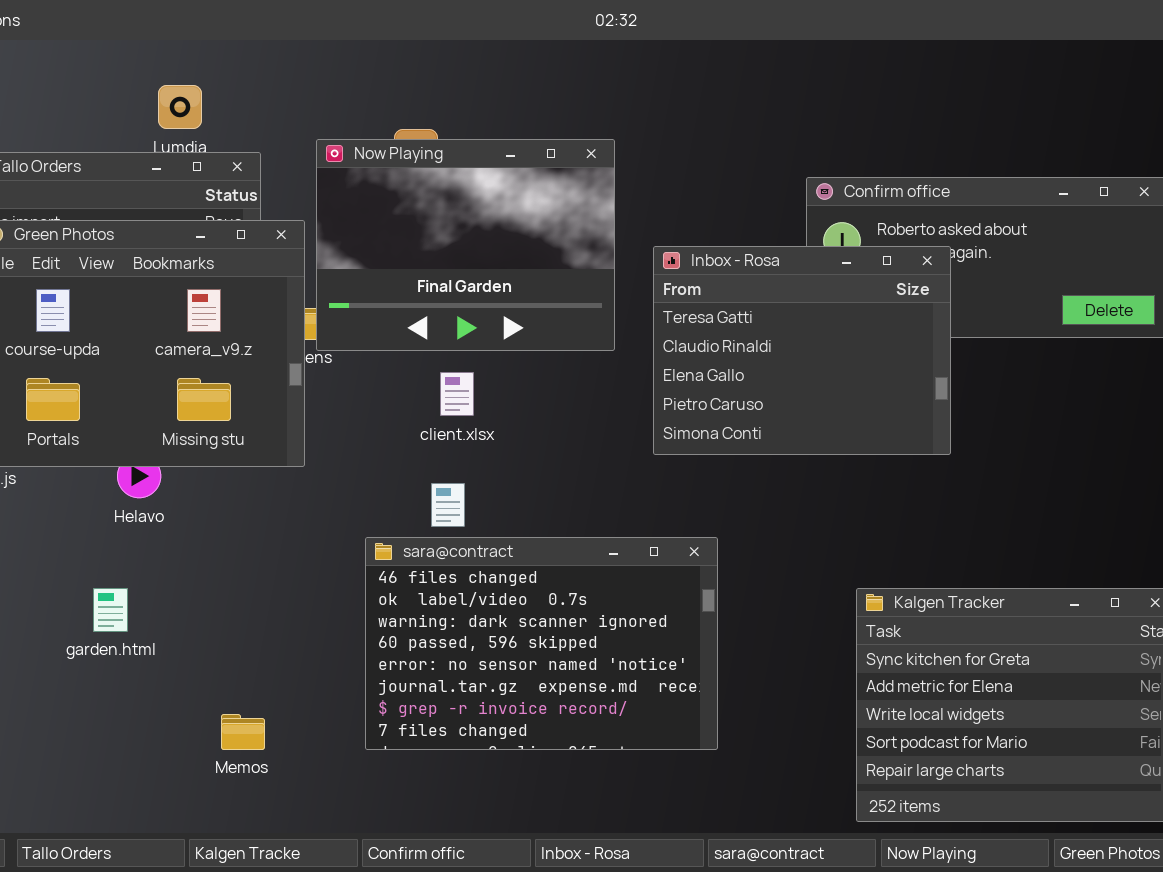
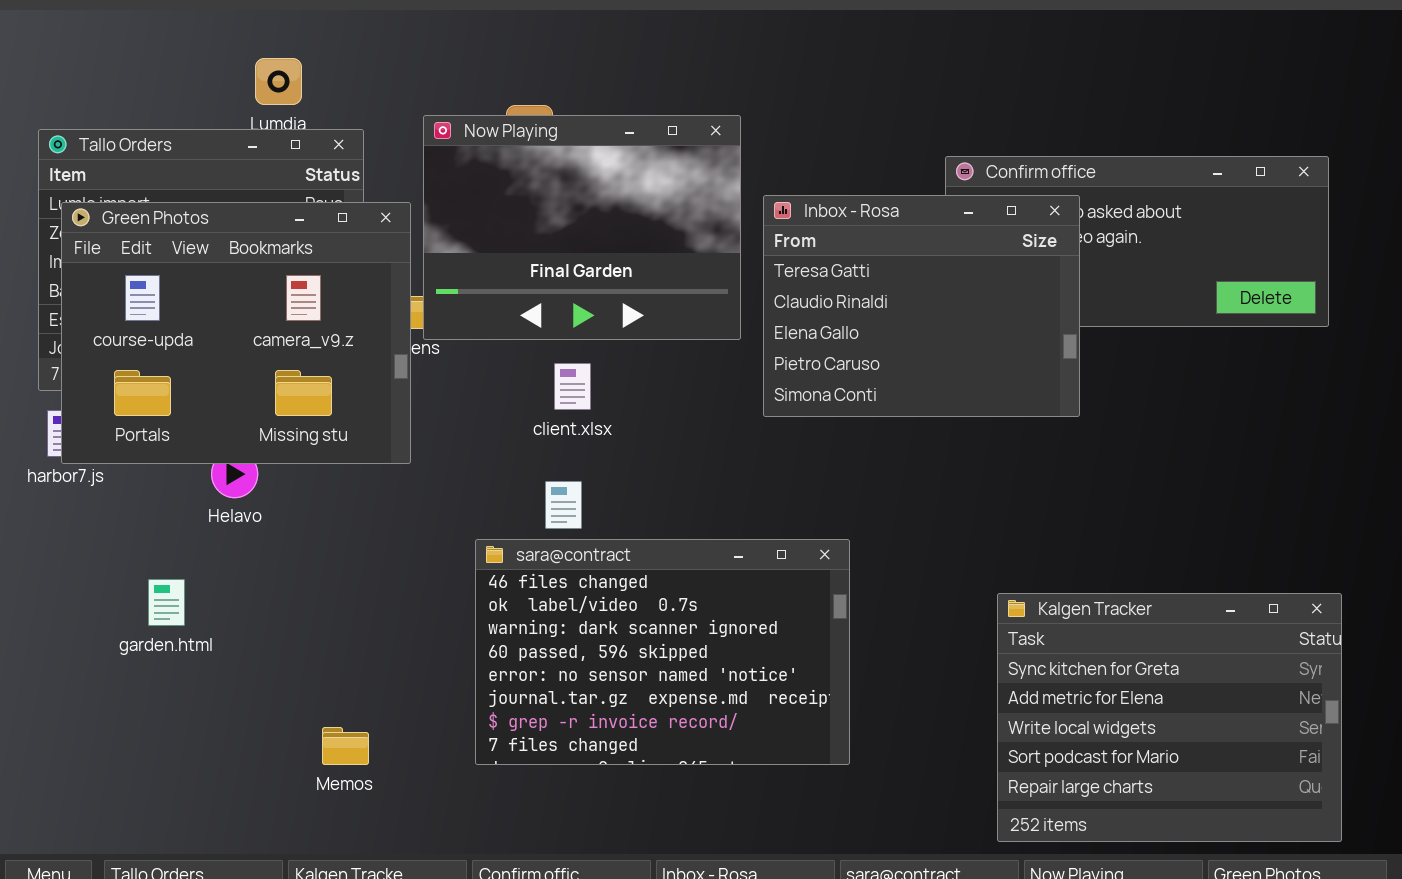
Inbox - Rosa: [653,246,951,455] -> [763,195,1080,417], moved
garden.html: [93,588,128,632] -> [148,579,185,626], moved

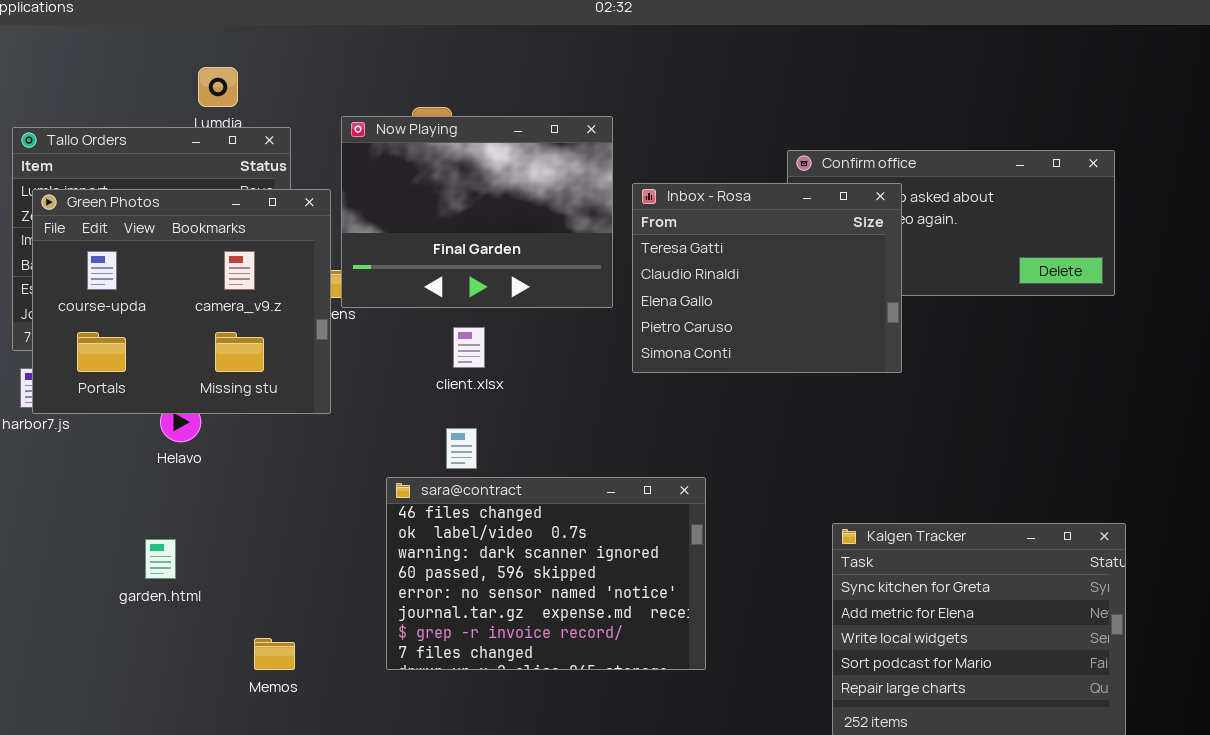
garden.html: [148,579,185,626] -> [145,539,176,579], moved

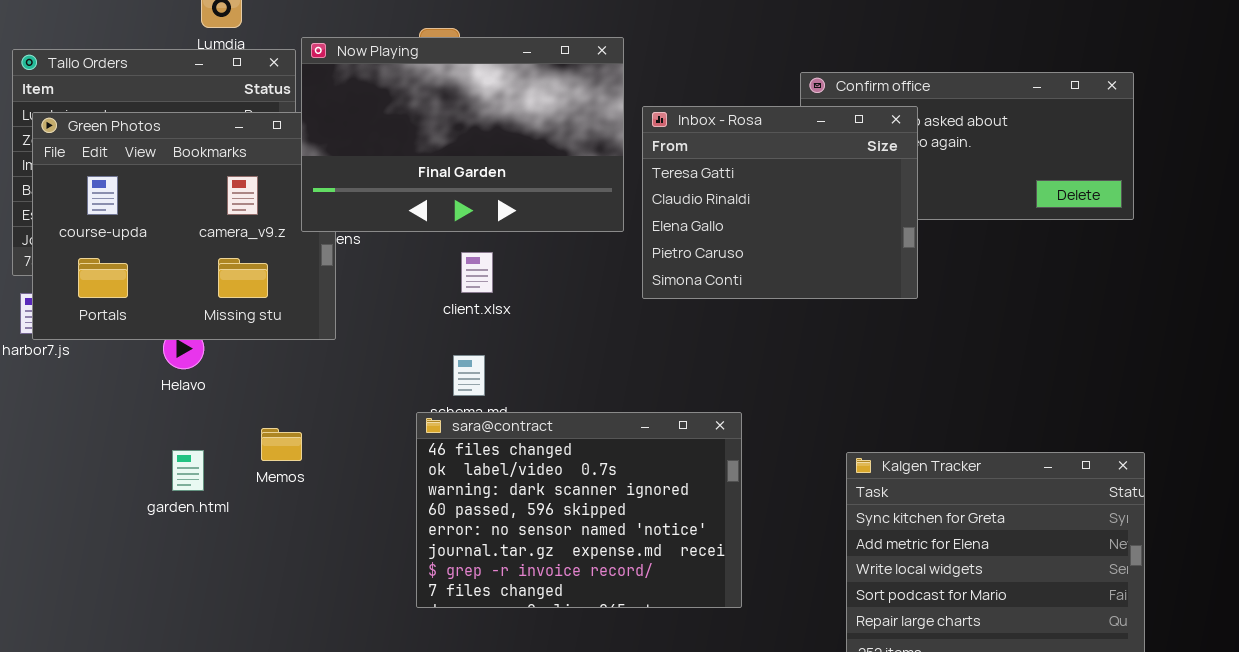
Now Playing: [341,116,613,308] -> [301,37,624,232], resized
sara@contract: [386,477,706,670] -> [416,412,742,608], moved
garden.html: [145,539,176,579] -> [172,450,204,491], moved
Memos: [254,638,295,670] -> [261,428,302,461], moved

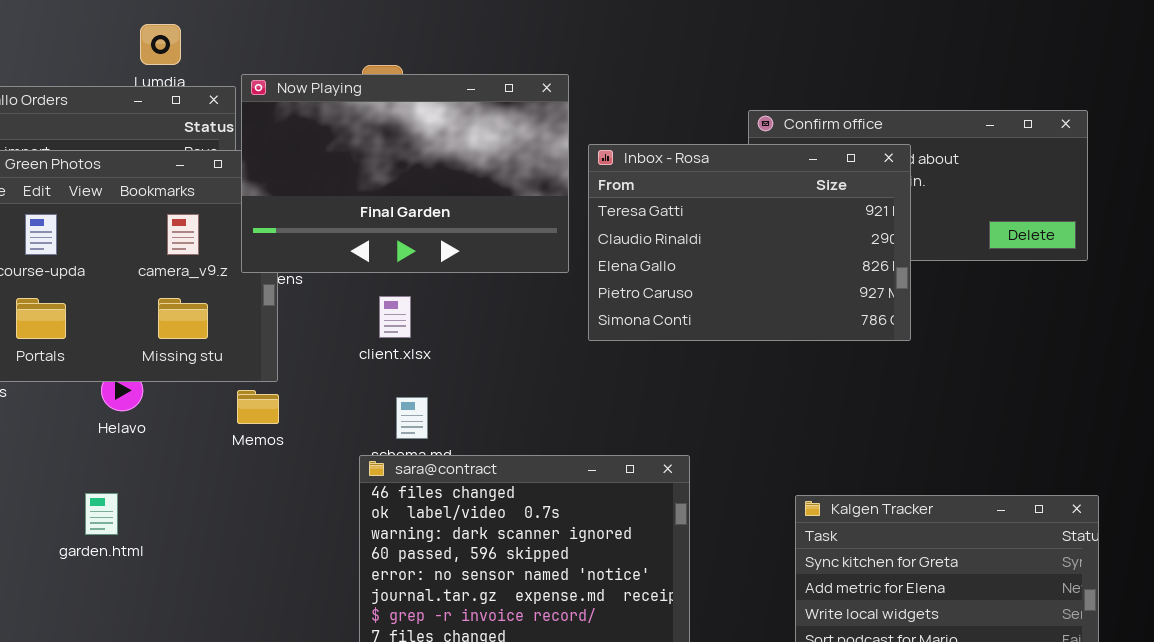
Inbox - Rosa: [642,106,918,299] -> [588,144,911,341], resized
client.xlsx: [461,252,493,293] -> [379,296,411,338], moved
Memos: [261,428,302,461] -> [237,390,279,424], moved
garden.html: [172,450,204,491] -> [85,493,118,535], moved

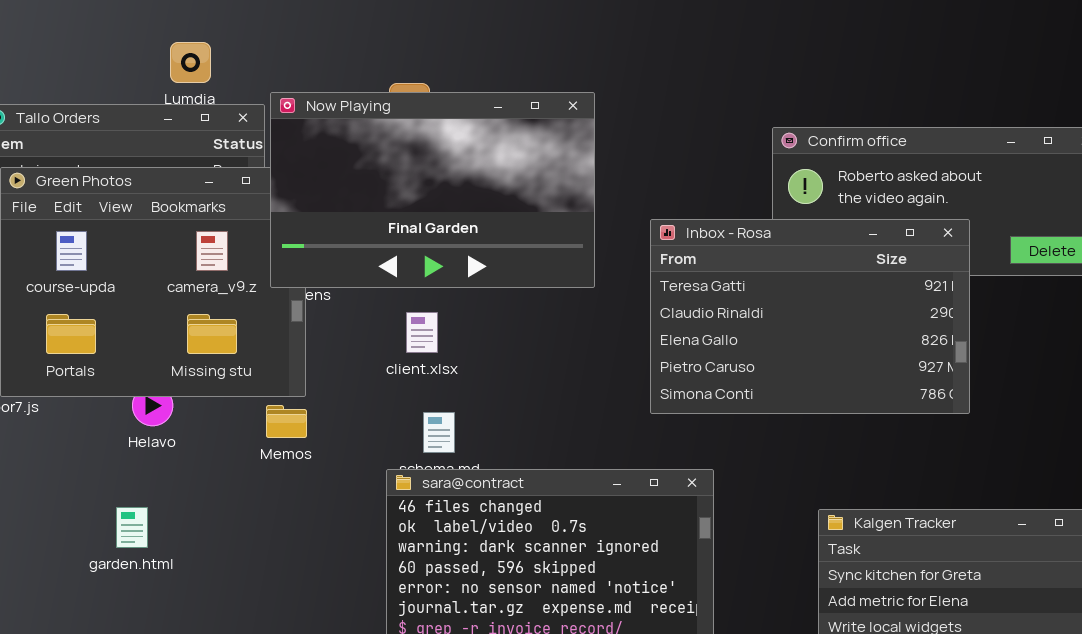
Inbox - Rosa: [588,144,911,341] -> [650,219,970,414], moved

